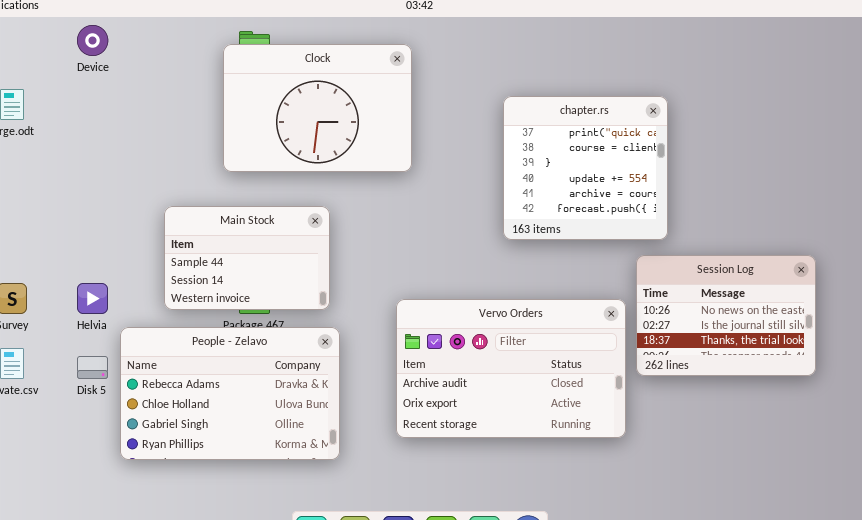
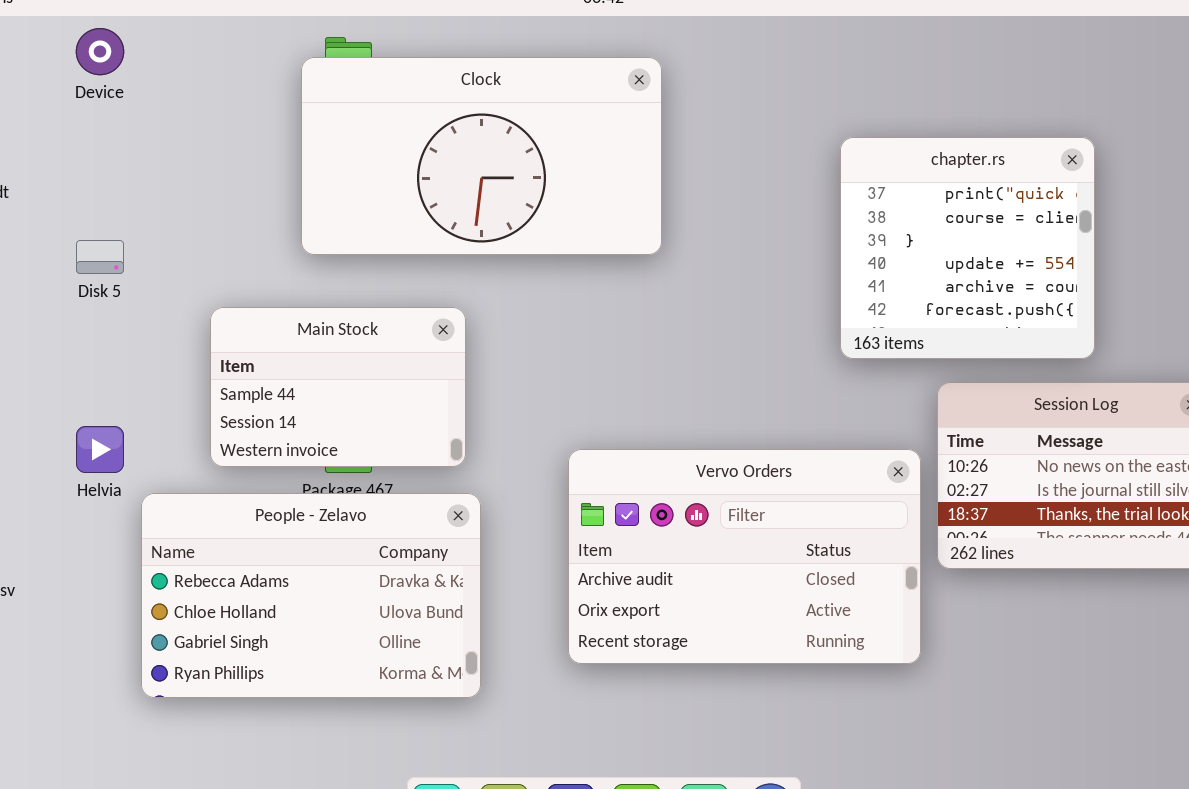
Clock: [223,44,412,172] -> [301,57,662,255], resized
chapter.rs: [503,96,668,240] -> [840,137,1095,359], moved
Disk 5: [77,356,108,379] -> [76,240,124,274], moved

